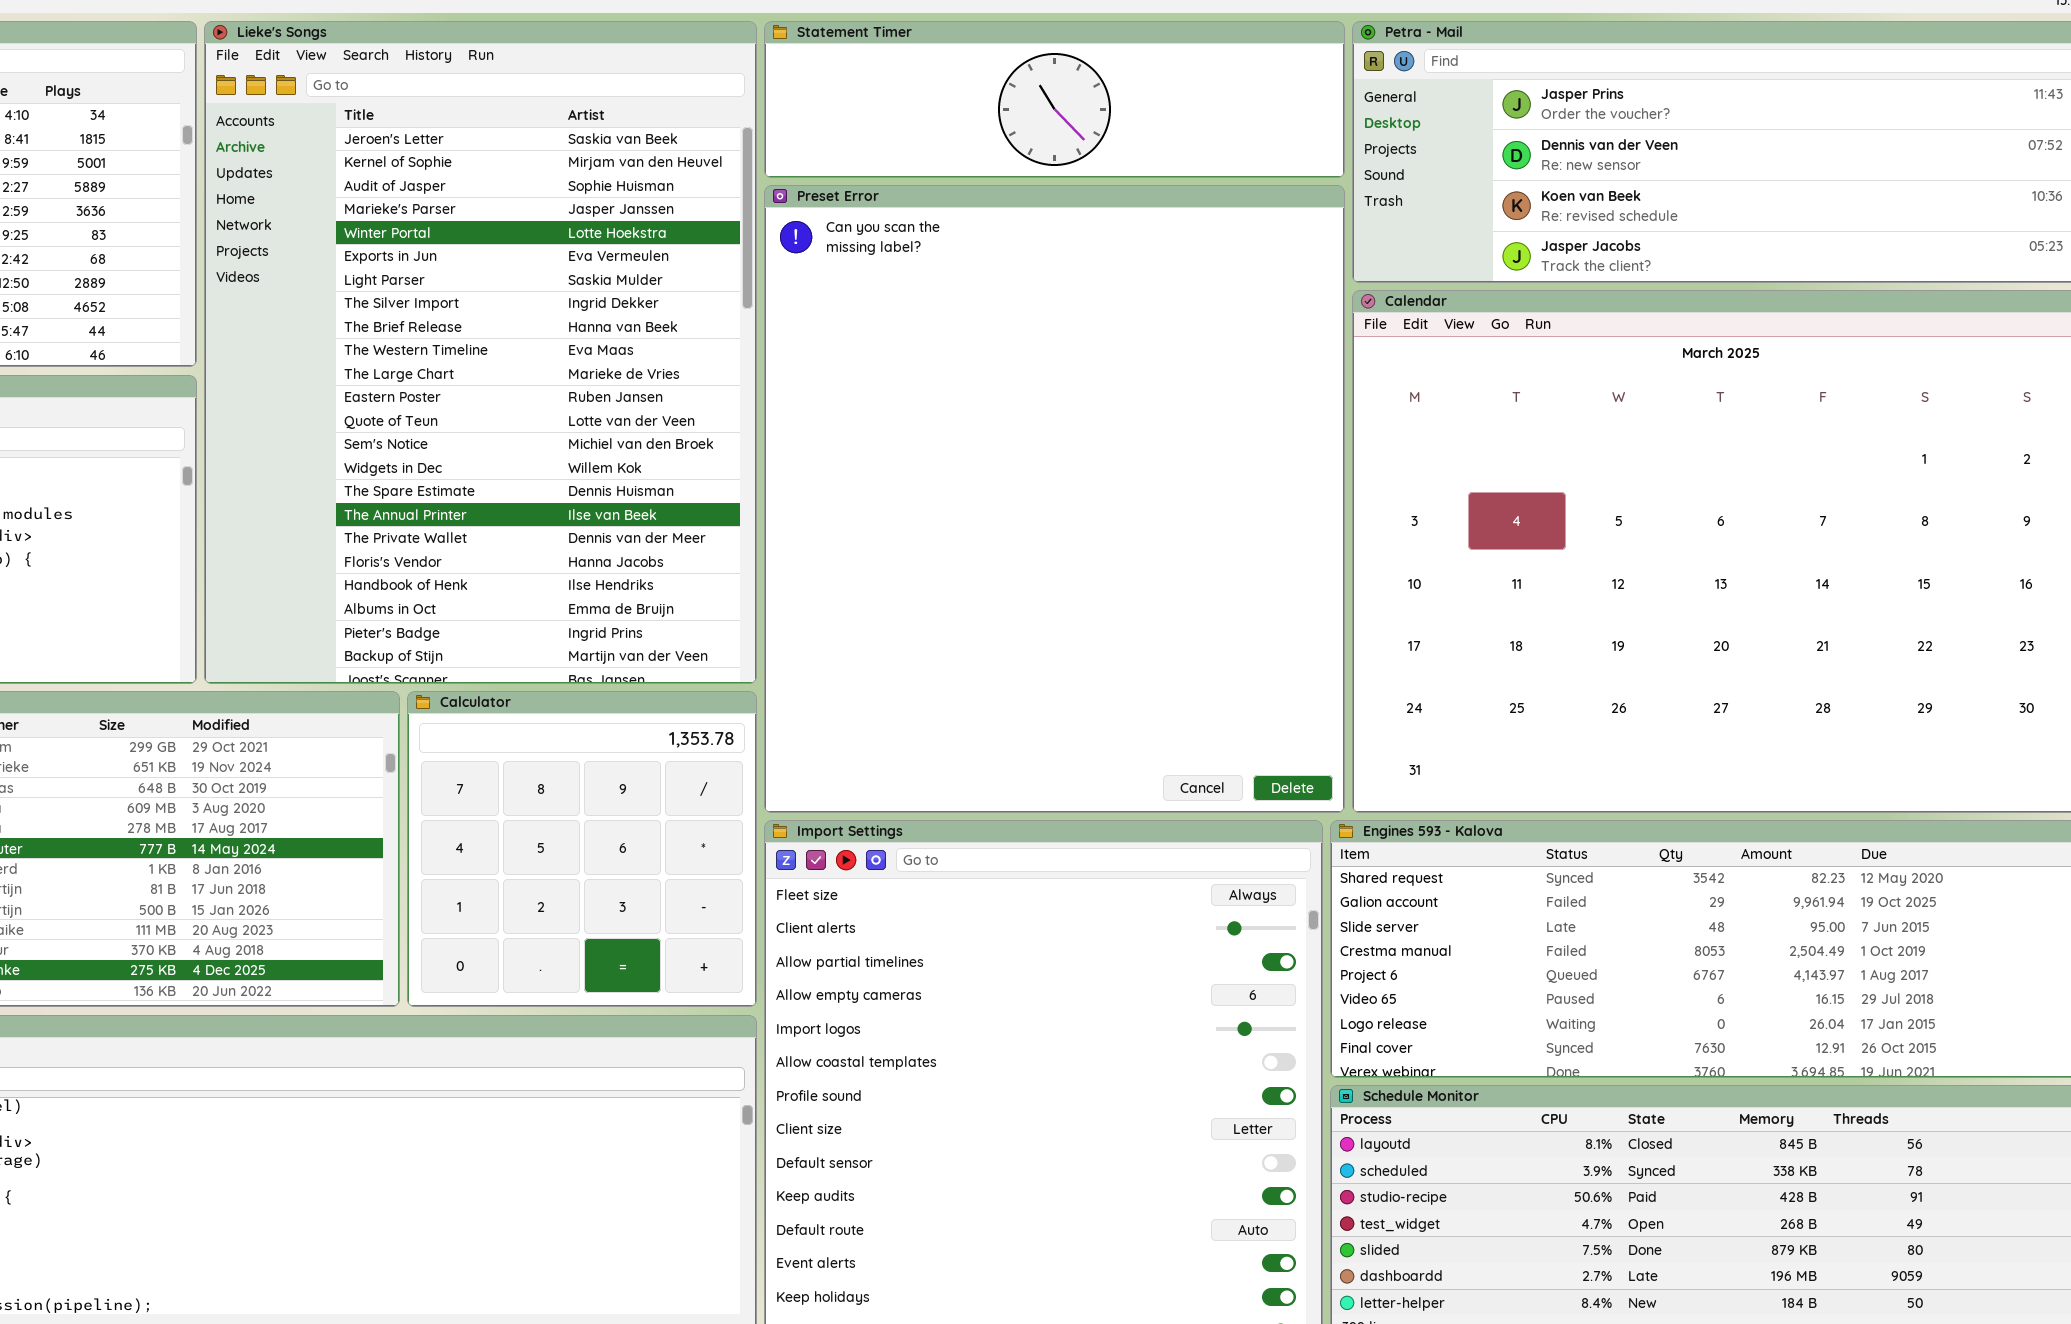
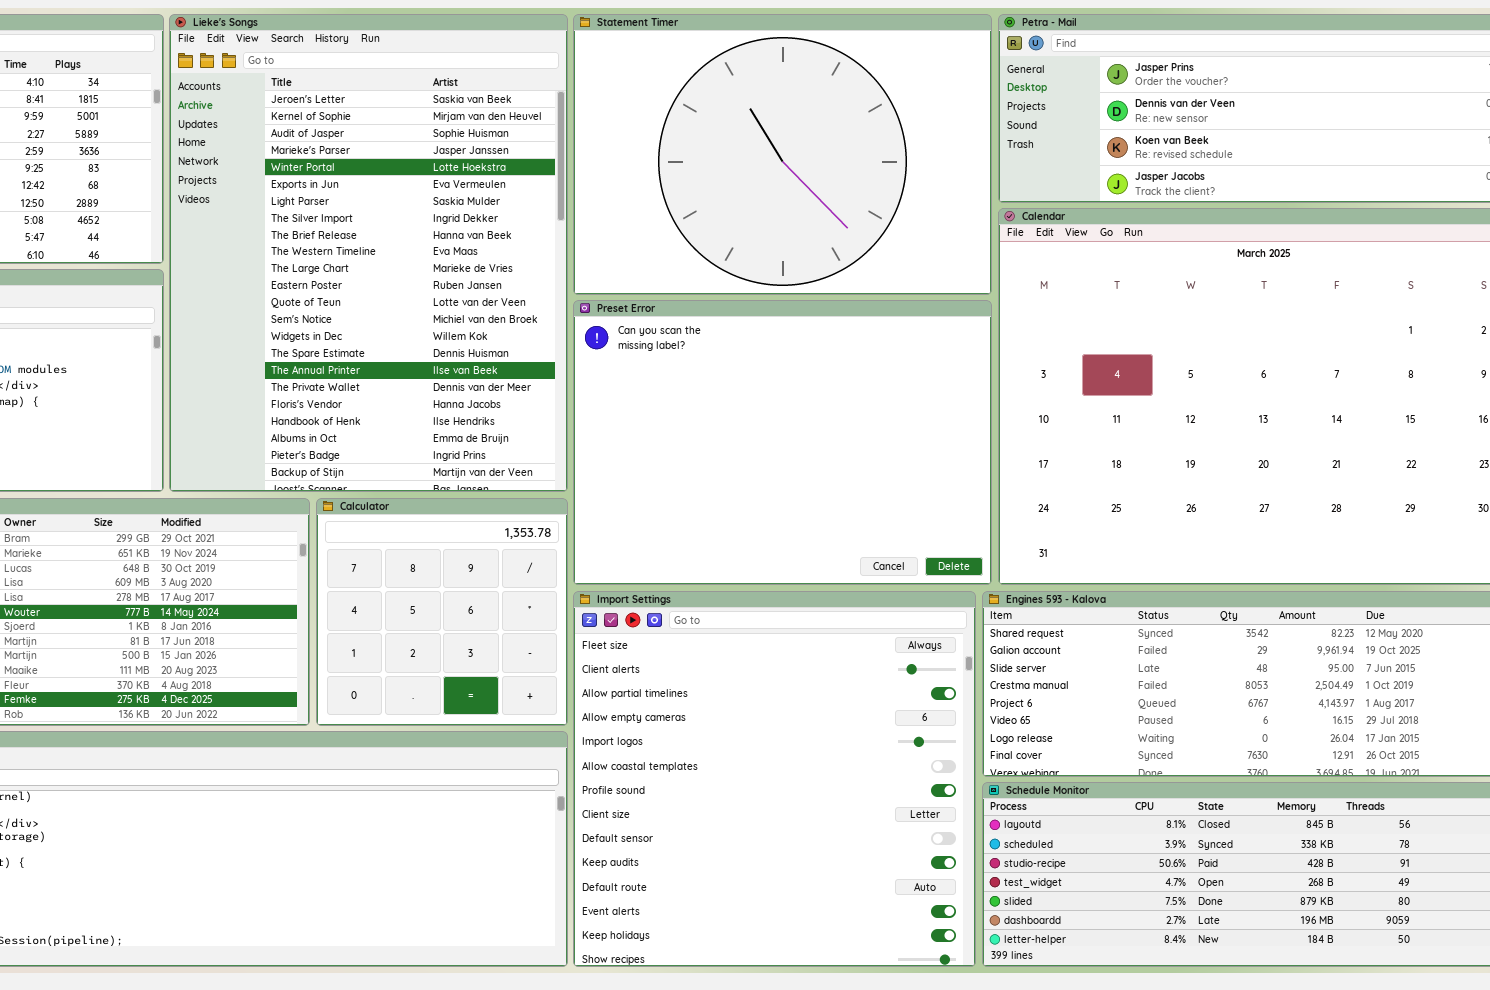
Statement Timer: [764,21,1345,178] -> [573,14,992,295], resized
Preset Error: [764,185,1345,813] -> [573,300,992,585], resized

